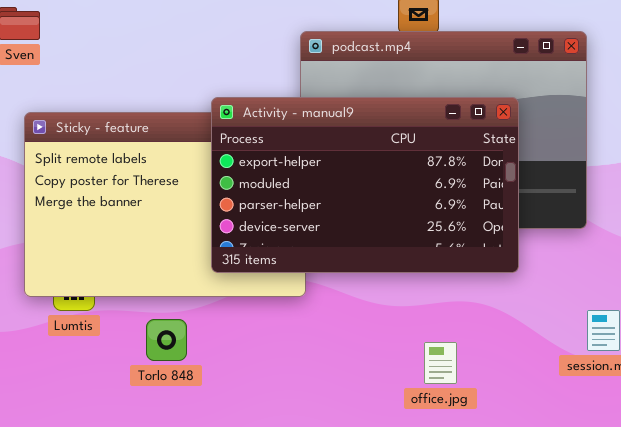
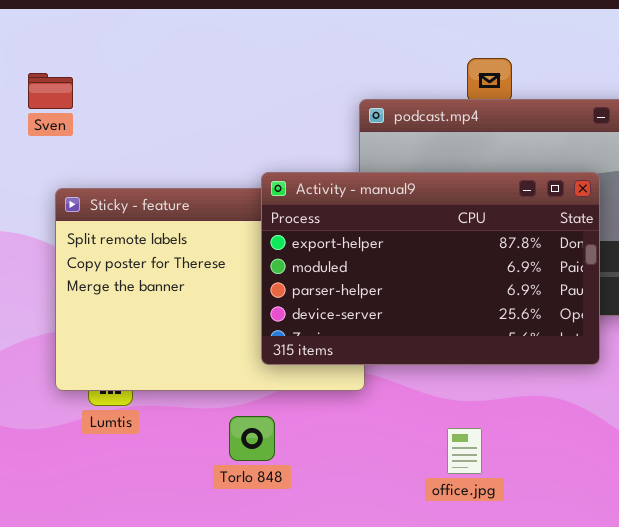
Torlo 848: [146,319,187,361] -> [229,416,275,461], moved
office.jpg: [424,342,457,384] -> [447,428,482,474], moved

